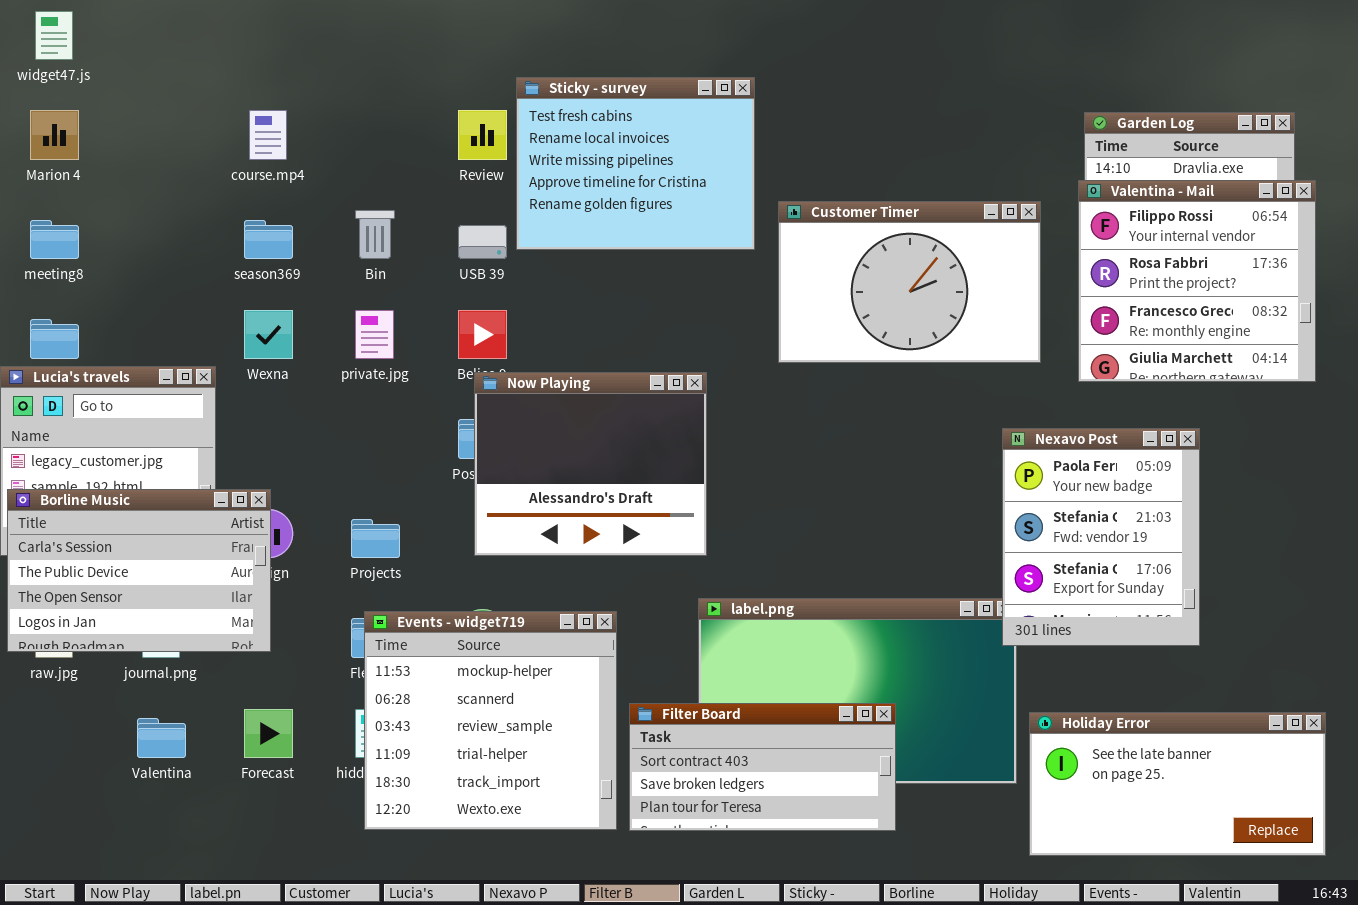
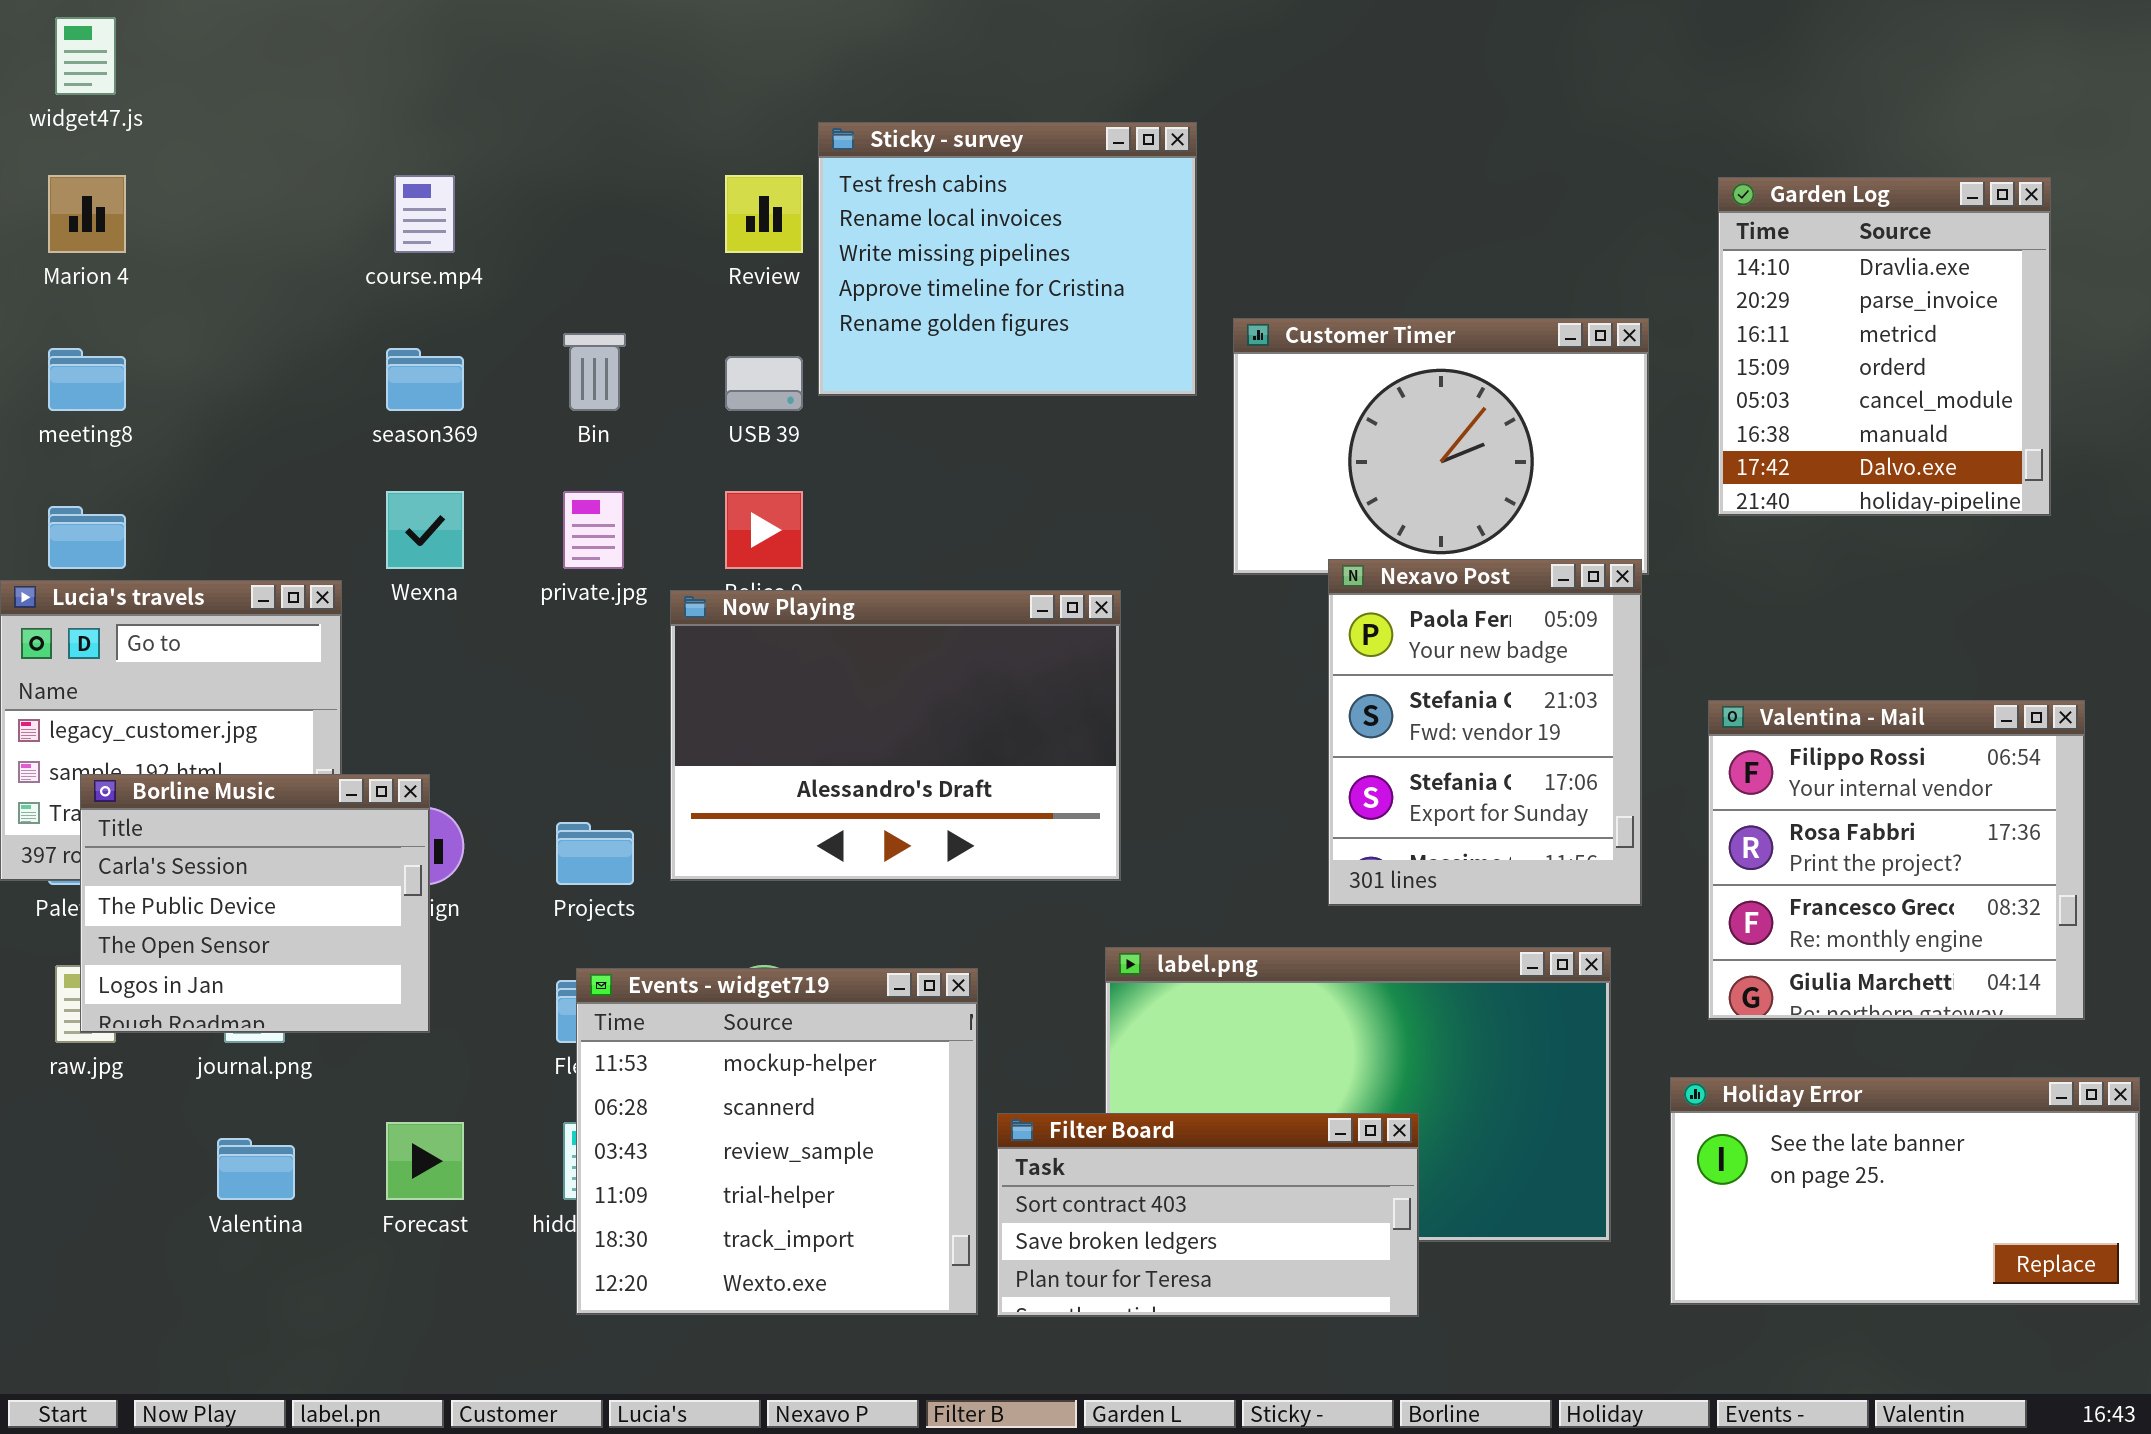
Valentina - Mail: [1078,180,1316,382] -> [1708,700,2085,1020], moved
Now Playing: [474,372,707,556] -> [670,590,1121,881], resized
Nexavo Post: [1002,428,1200,646] -> [1328,559,1642,906], moved
Borline Music: [7,489,271,652] -> [80,774,430,1033], resized
Holiday Error: [1029,712,1326,856] -> [1670,1077,2140,1305], moved

